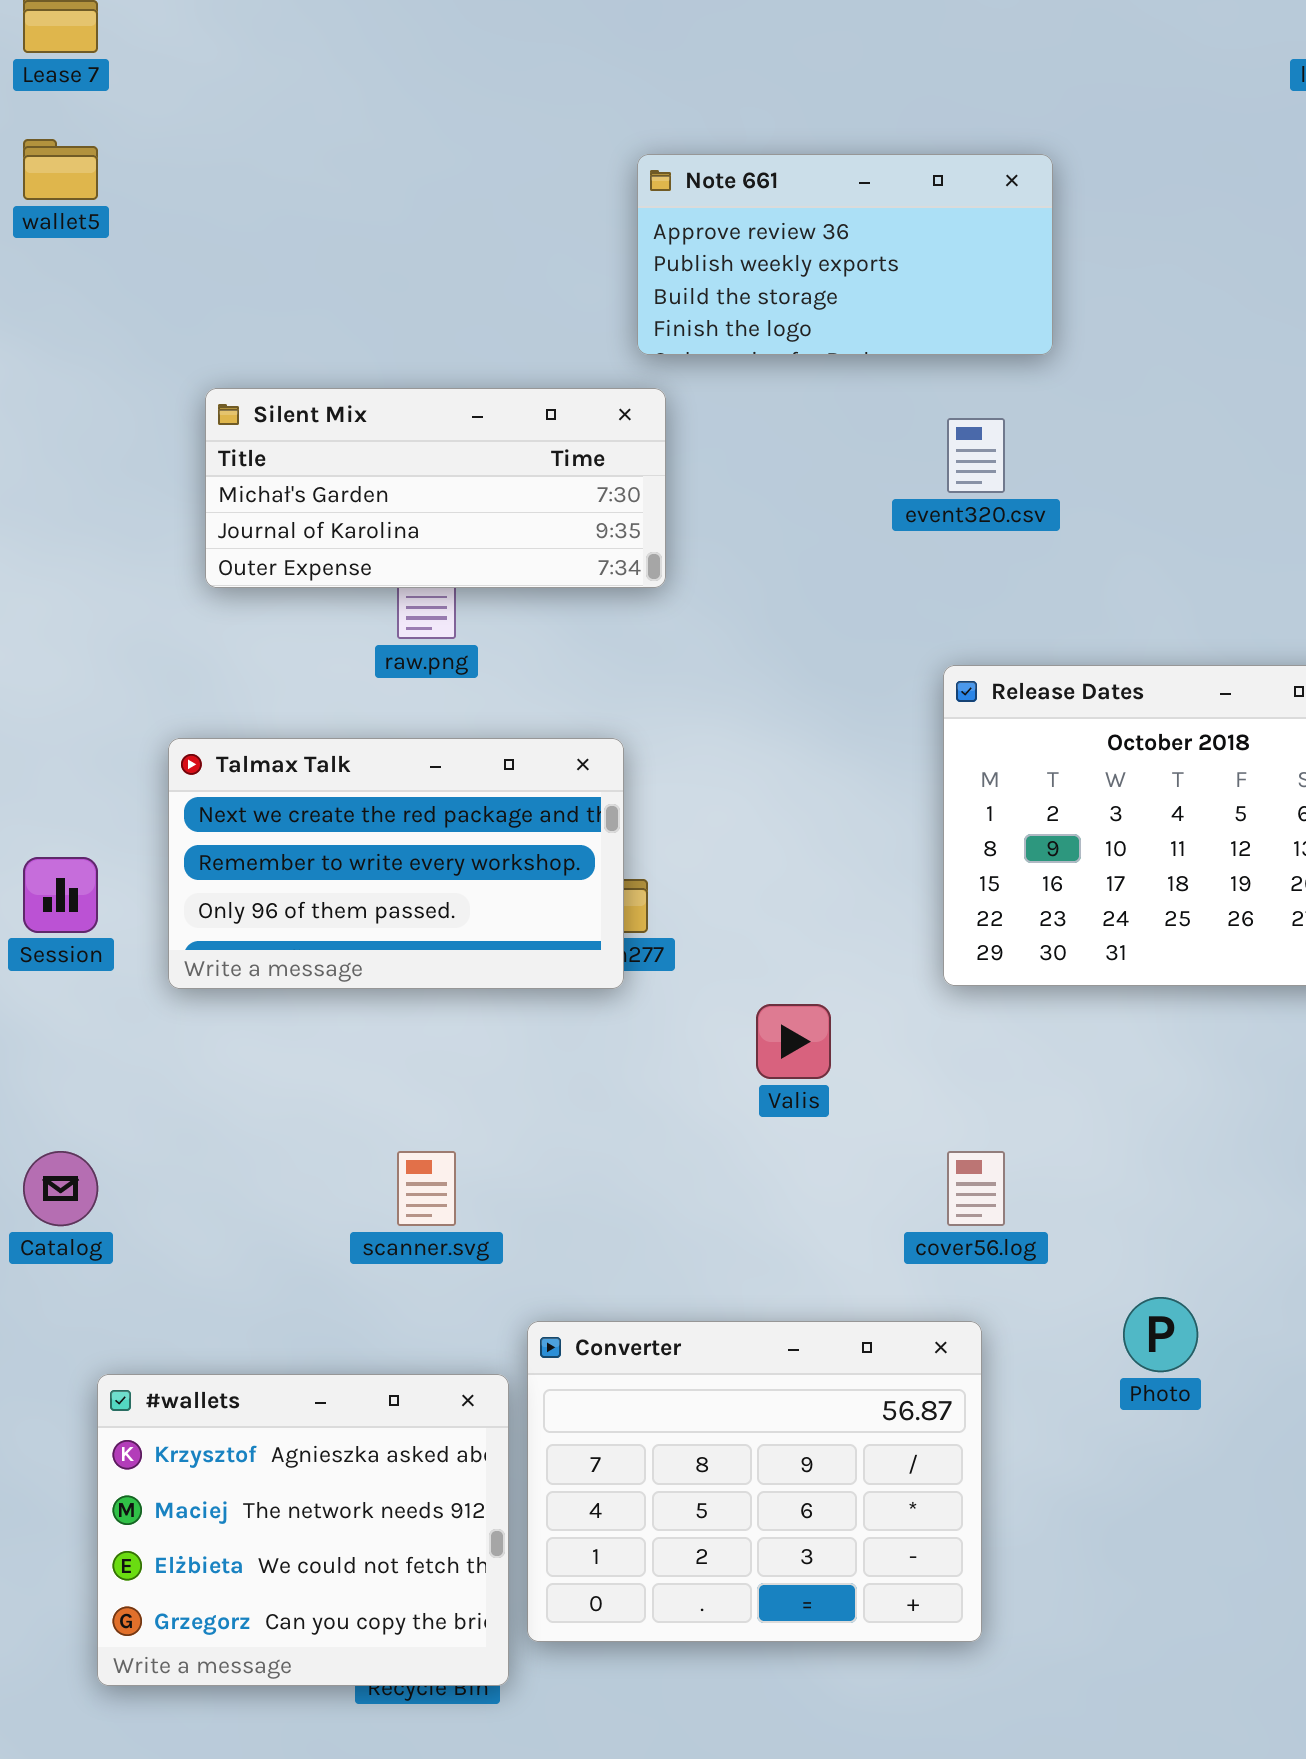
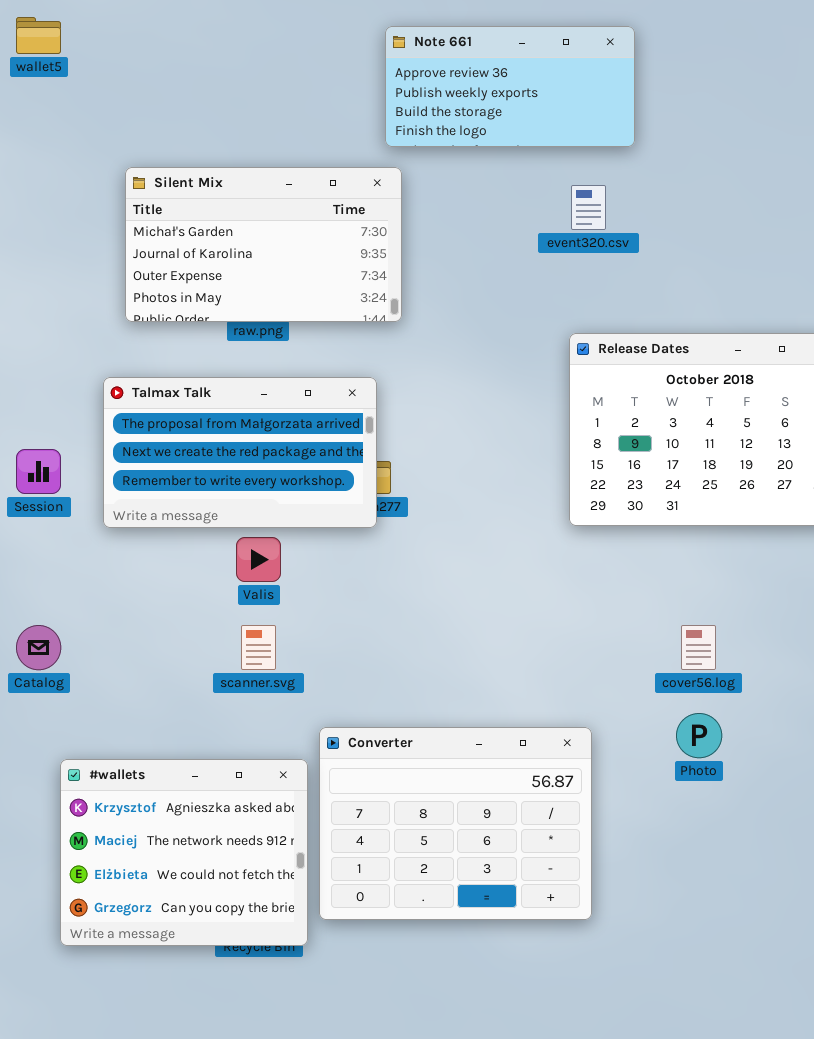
Silent Mix: [205,388,666,588] -> [125,167,402,322], resized
Talmax Talk: [168,738,624,989] -> [103,377,377,528], scrolled up 1 row
Valis: [756,1004,831,1079] -> [236,537,281,582], moved
cover56.log: [947,1151,1005,1226] -> [681,625,716,670], moved

